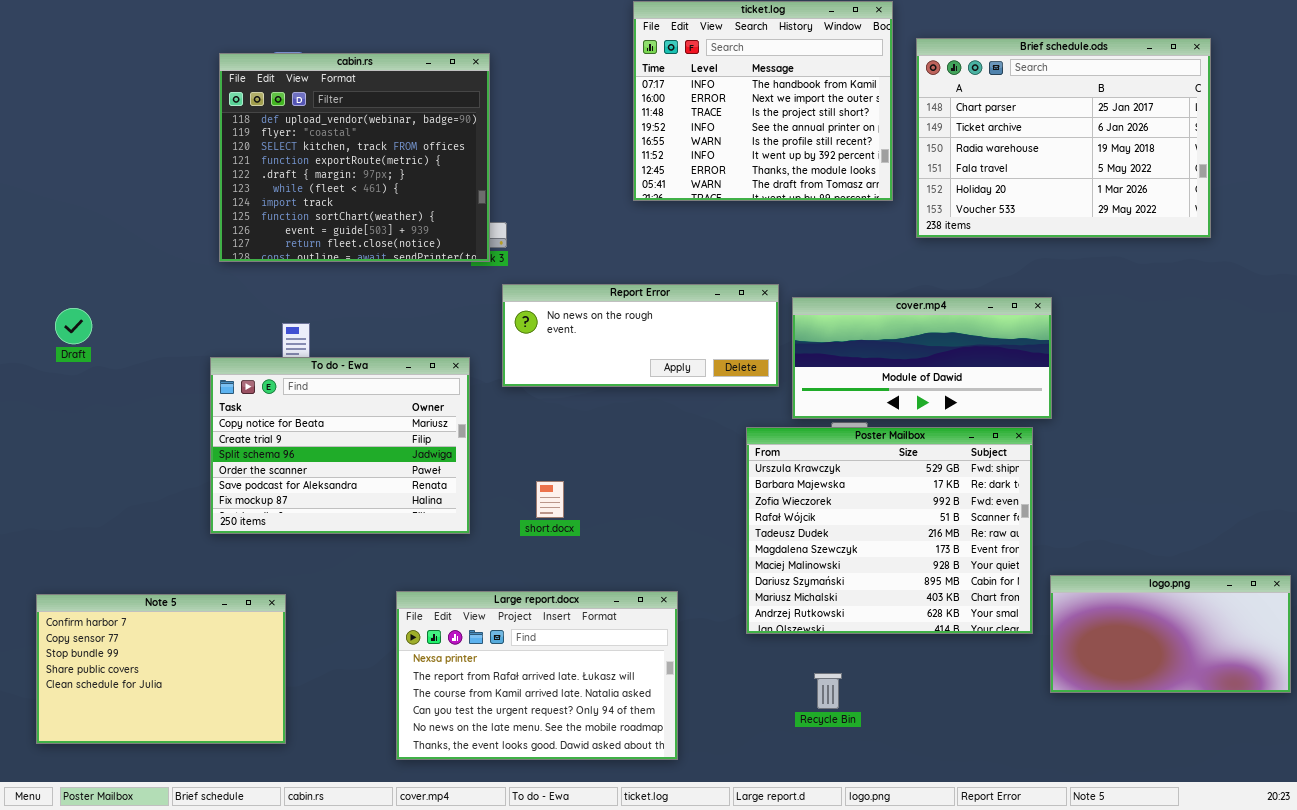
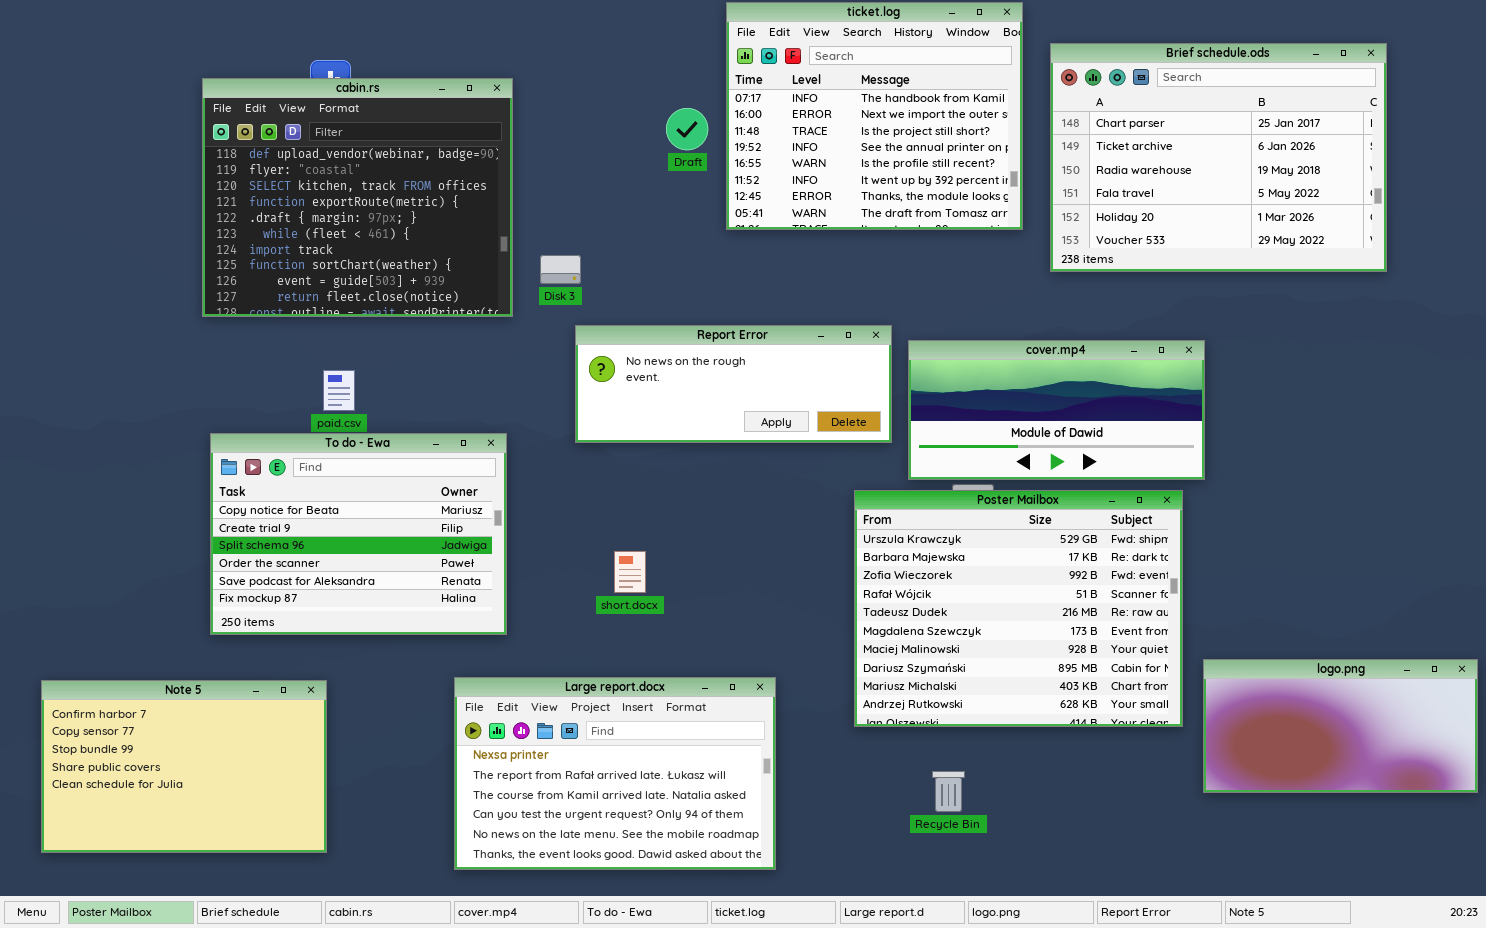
cabin.rs: [219,53,490,262] -> [202,78,513,317], moved
Draft: [55,308,92,344] -> [666,108,708,150], moved
To do - Ewa: [210,357,470,534] -> [210,433,507,635], moved

